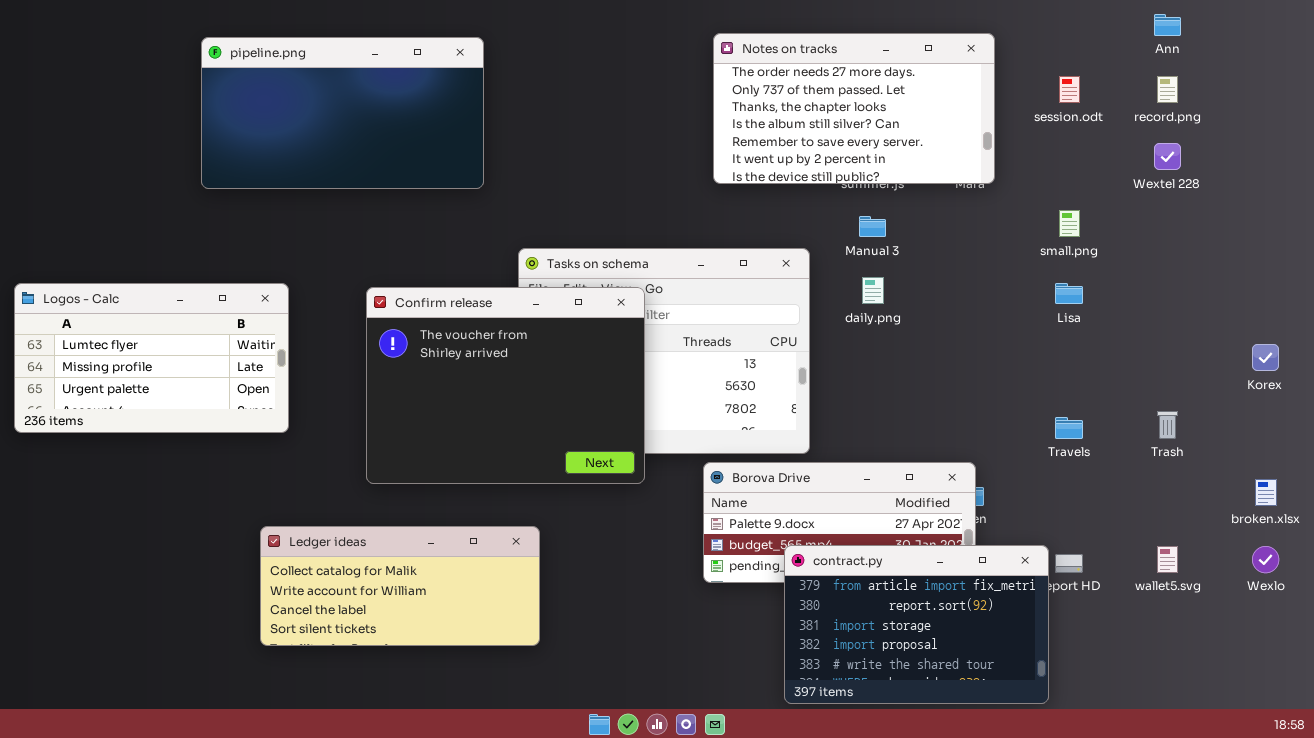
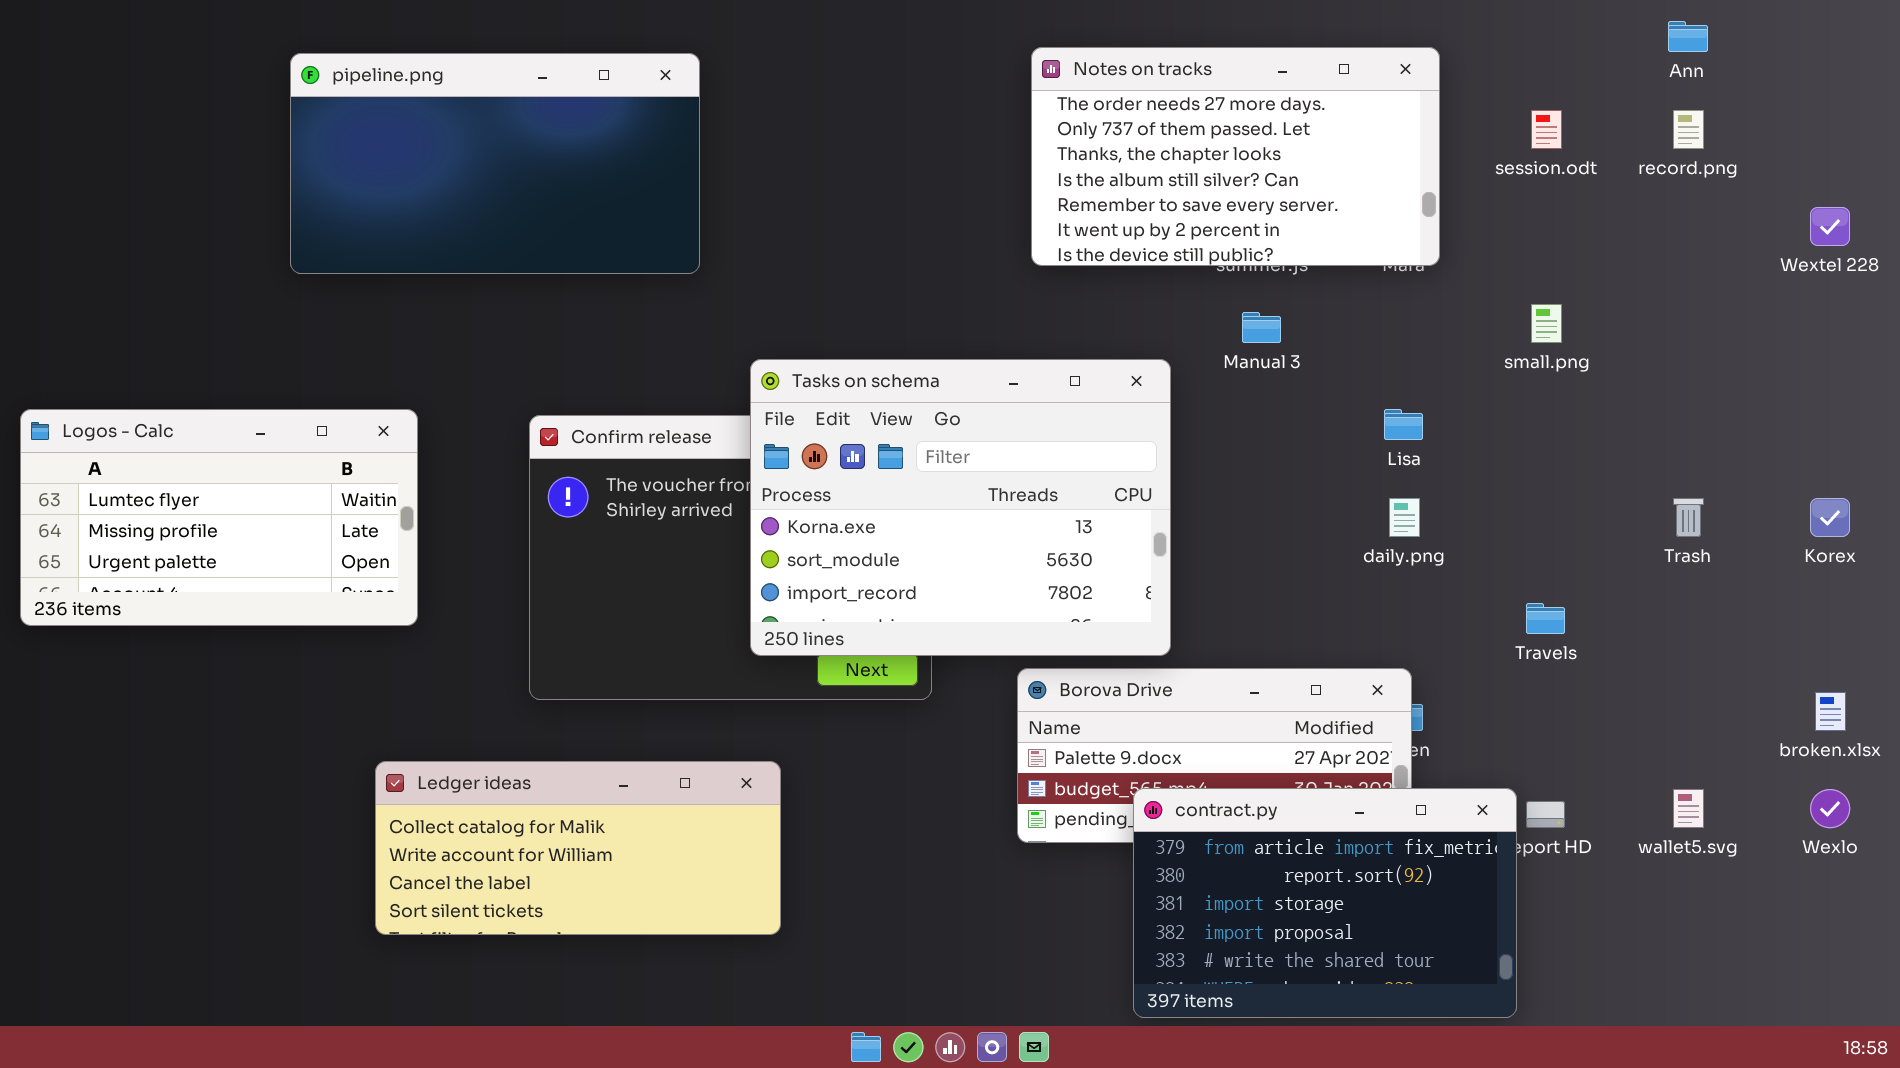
Wextel 228: [1154,143,1181,170] -> [1810,207,1850,246], moved
Tasks on schema: [518,248,810,454] -> [750,359,1171,656], raised
daily.png: [862,277,884,304] -> [1389,498,1420,537], moved
Lisa: [1055,283,1083,304] -> [1384,409,1423,440], moved
Trash: [1157,411,1178,439] -> [1673,498,1704,537], moved

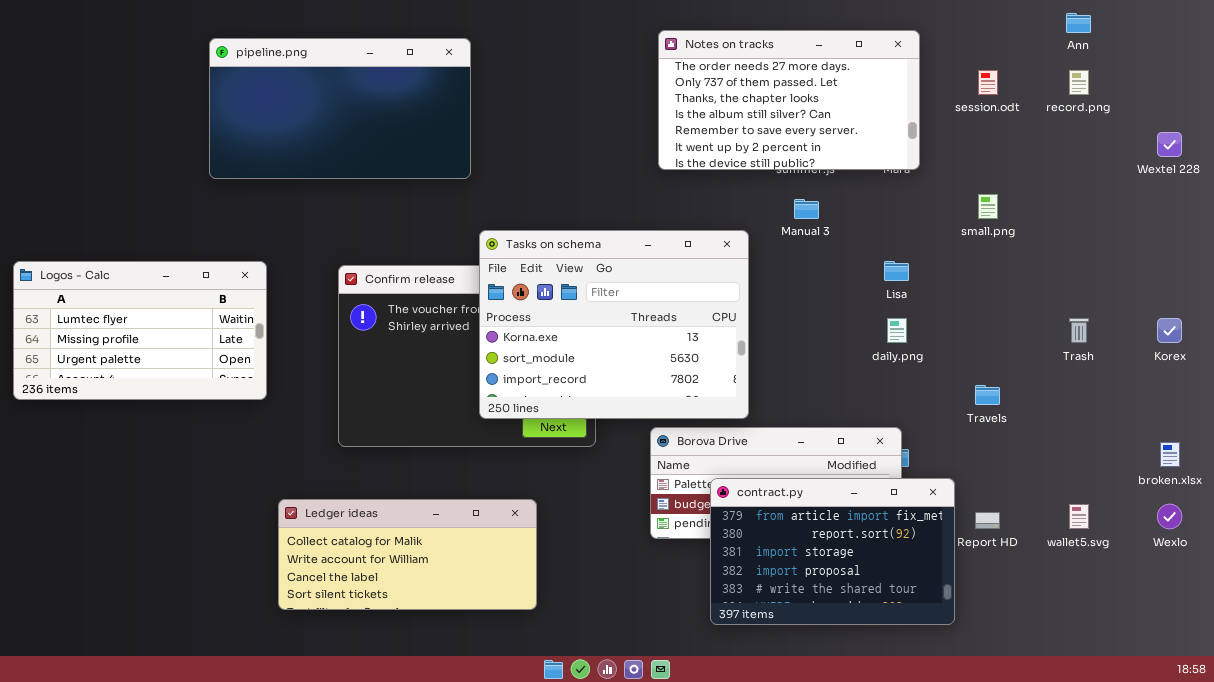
pipeline.png: [290,53,700,274] -> [209,38,471,179], moved
Ledger ideas: [375,761,781,935] -> [278,499,537,610], moved
contract.py: [1133,788,1517,1018] -> [710,478,955,625], moved

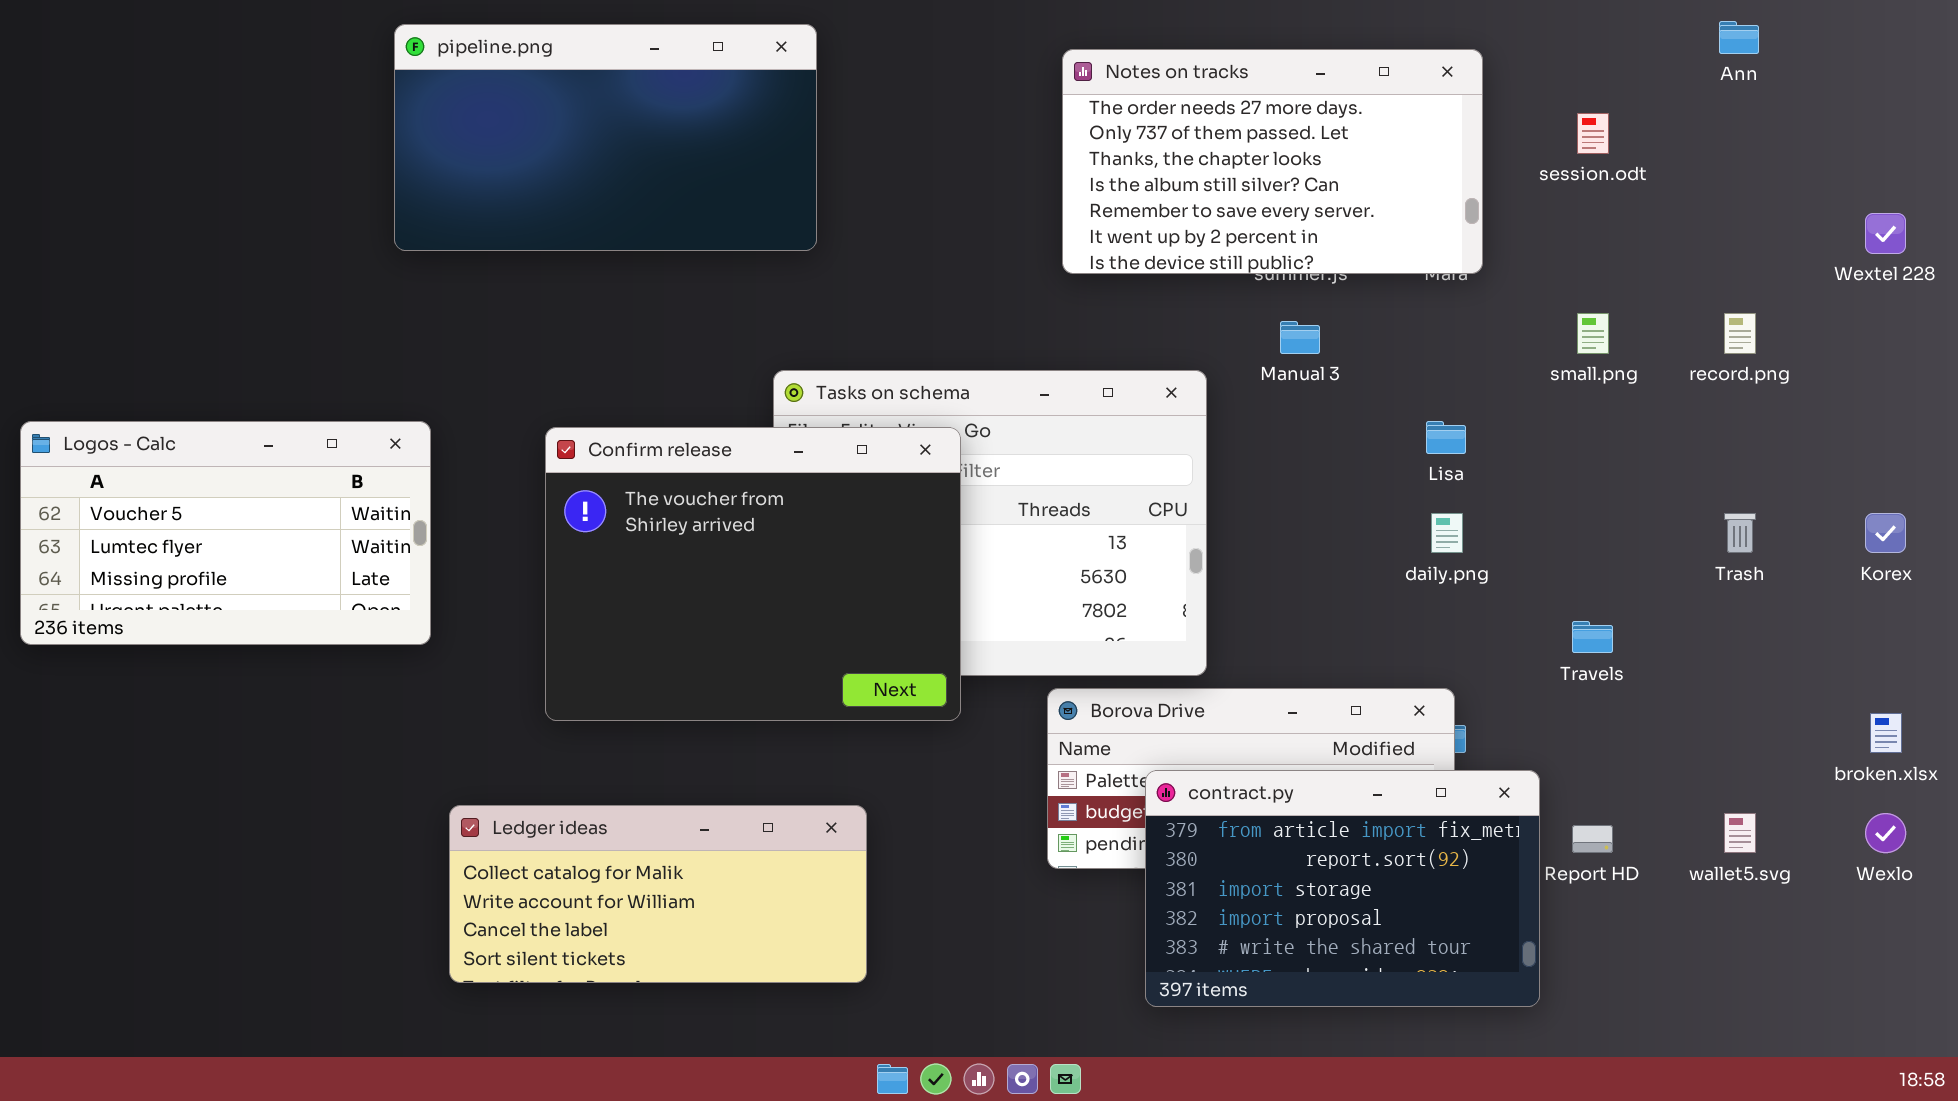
pipeline.png: [209,38,471,179] -> [394,24,817,251], moved
record.png: [1069,70,1089,95] -> [1724,313,1756,354], moved
Logos - Calc: [13,261,267,400] -> [20,421,431,645], scrolled up 1 row
Confirm release: [338,265,596,447] -> [545,427,961,721], raised

